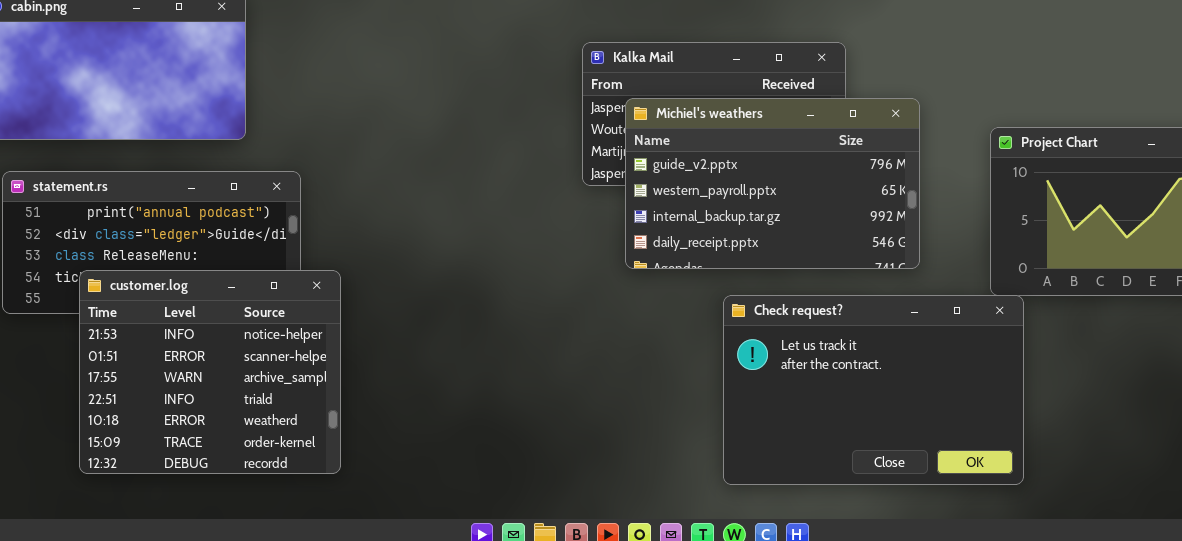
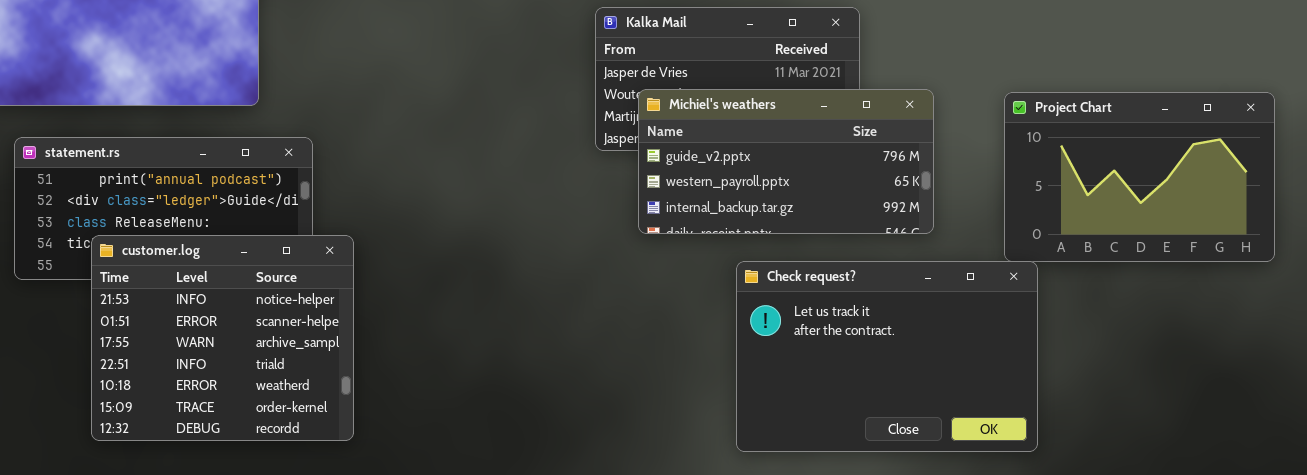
Michiel's weathers: [625,98,920,269] -> [638,89,934,234], resized

